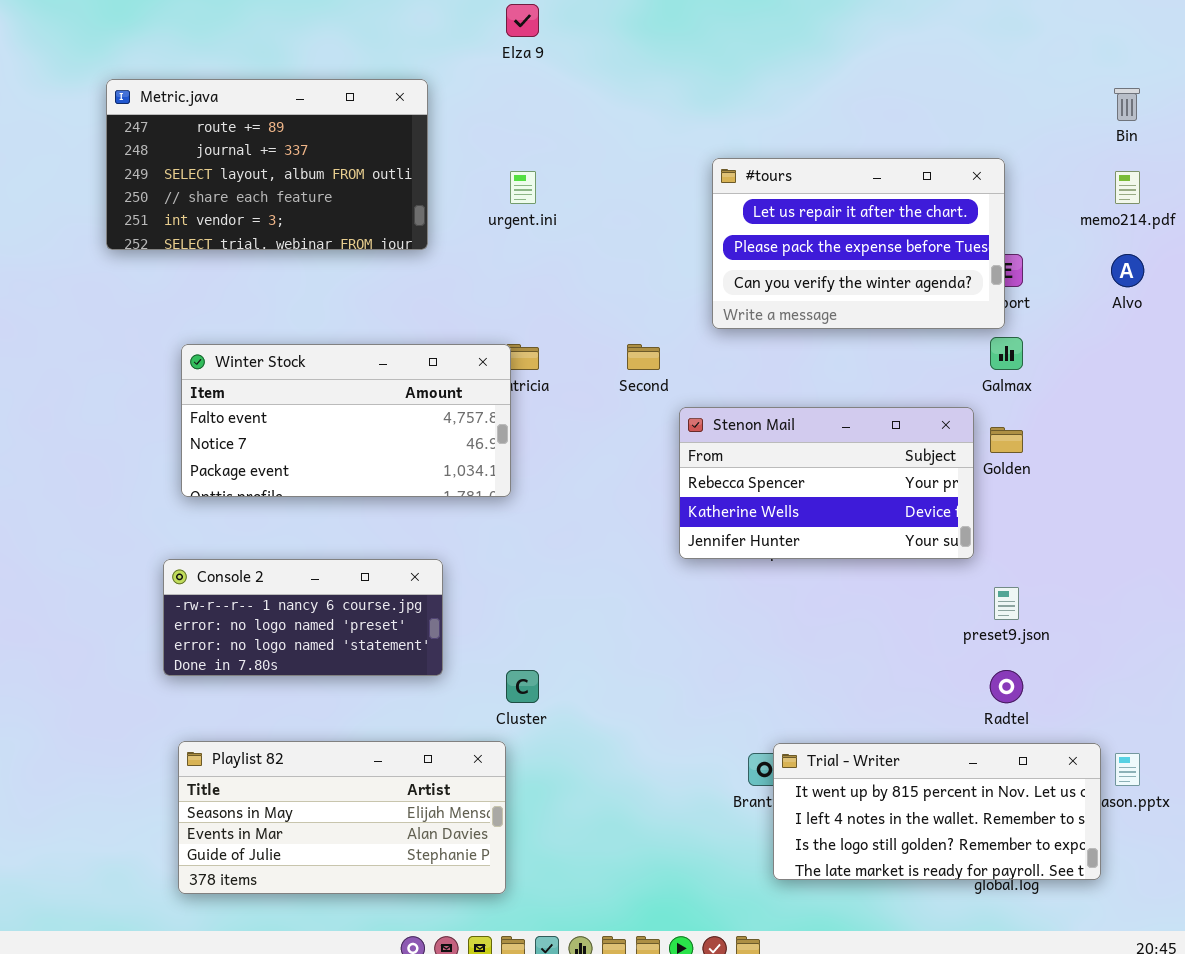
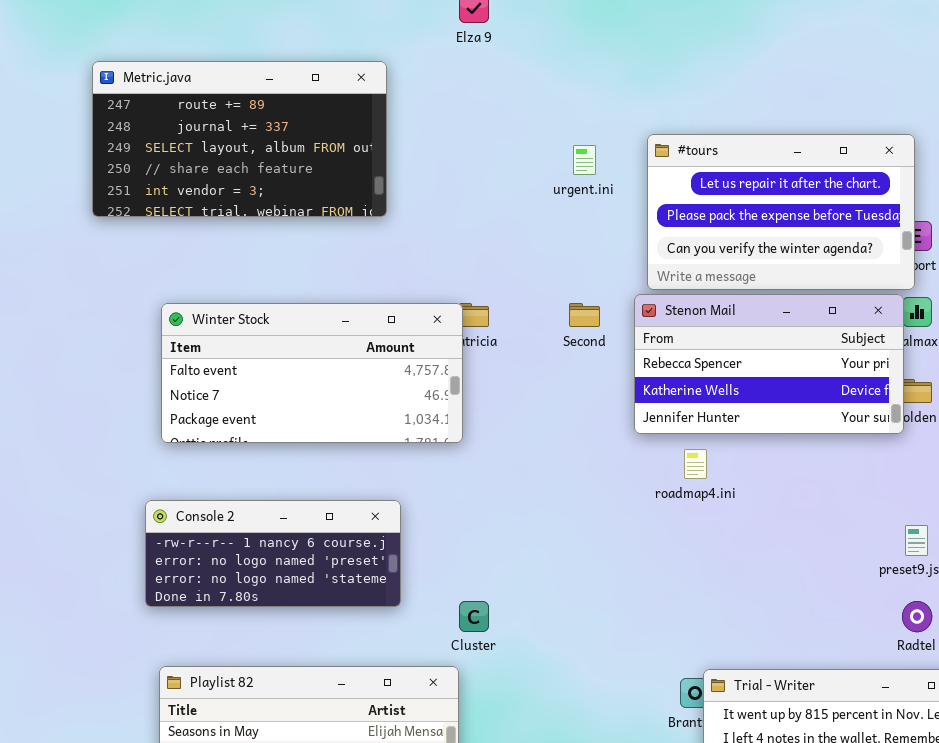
urgent.ini: [510,171,536,204] -> [573,145,596,175], moved
Stenon Mail: [679,407,974,559] -> [634,294,904,434], moved

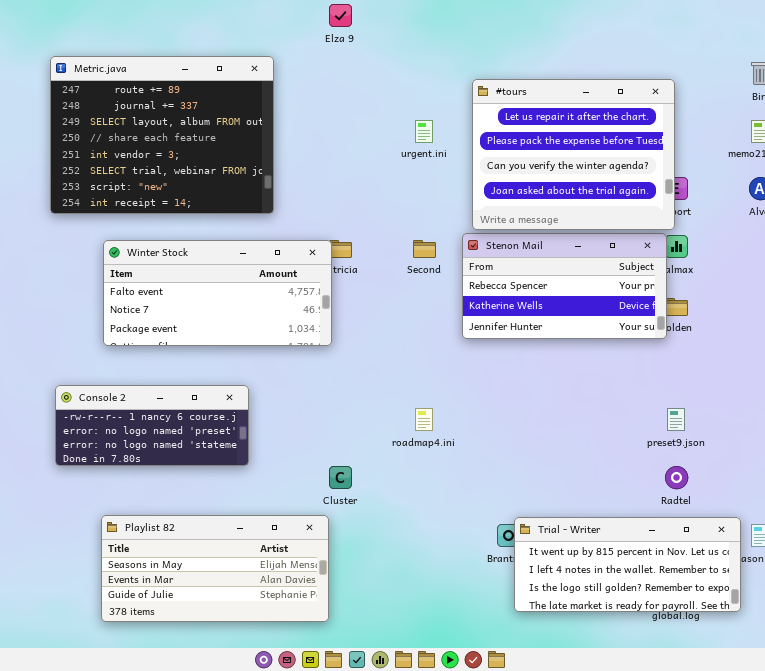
Metric.java: [92,61,387,217] -> [50,56,274,214], resized
#tours: [647,134,915,290] -> [472,79,675,230], resized
roadmap4.ini: [684,449,707,479] -> [415,408,433,431], moved
Console 2: [145,500,401,607] -> [55,385,249,466], moved

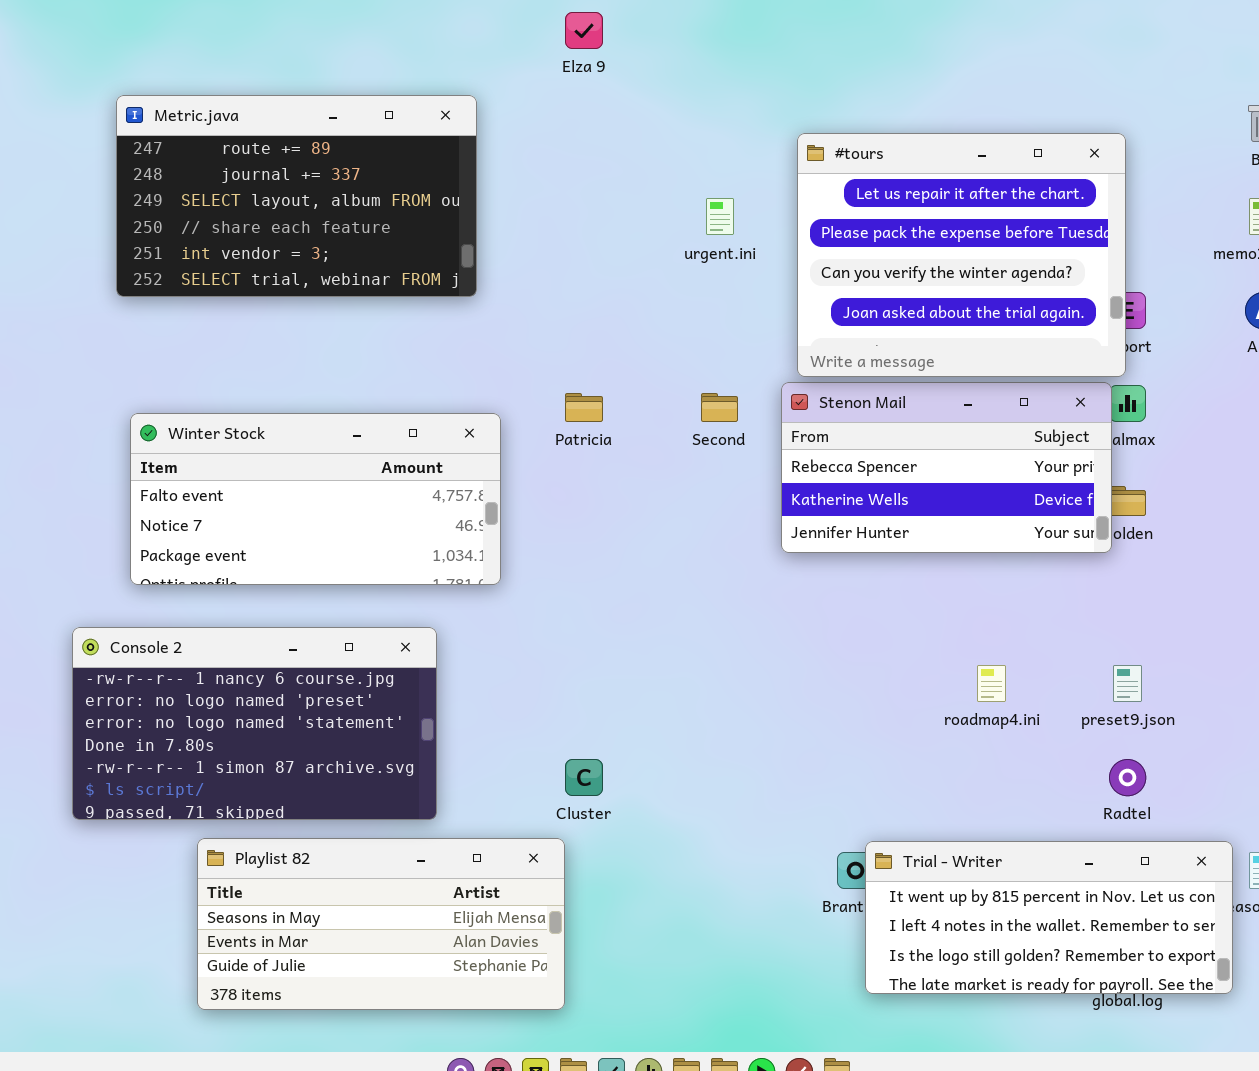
Metric.java: [50,56,274,214] -> [116,95,477,297], resized
Winter Stock: [103,240,332,346] -> [130,413,501,585], moved
Console 2: [55,385,249,466] -> [72,627,437,820], resized
roadmap4.ini: [415,408,433,431] -> [977,665,1006,702], moved

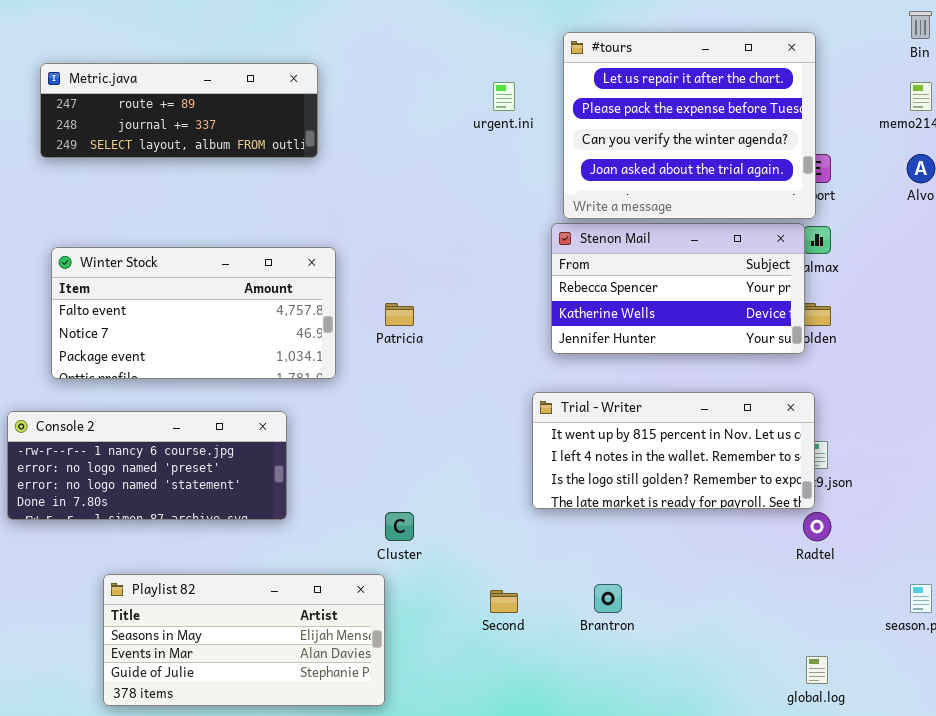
Metric.java: [116,95,477,297] -> [40,63,318,158], resized
Patricia: [565,393,603,422] -> [385,303,414,326], moved
Second: [701,393,738,422] -> [490,590,518,613], moved
Console 2: [72,627,437,820] -> [7,411,287,520], resized
Trial - Writer: [865,841,1233,994] -> [532,392,815,509], moved

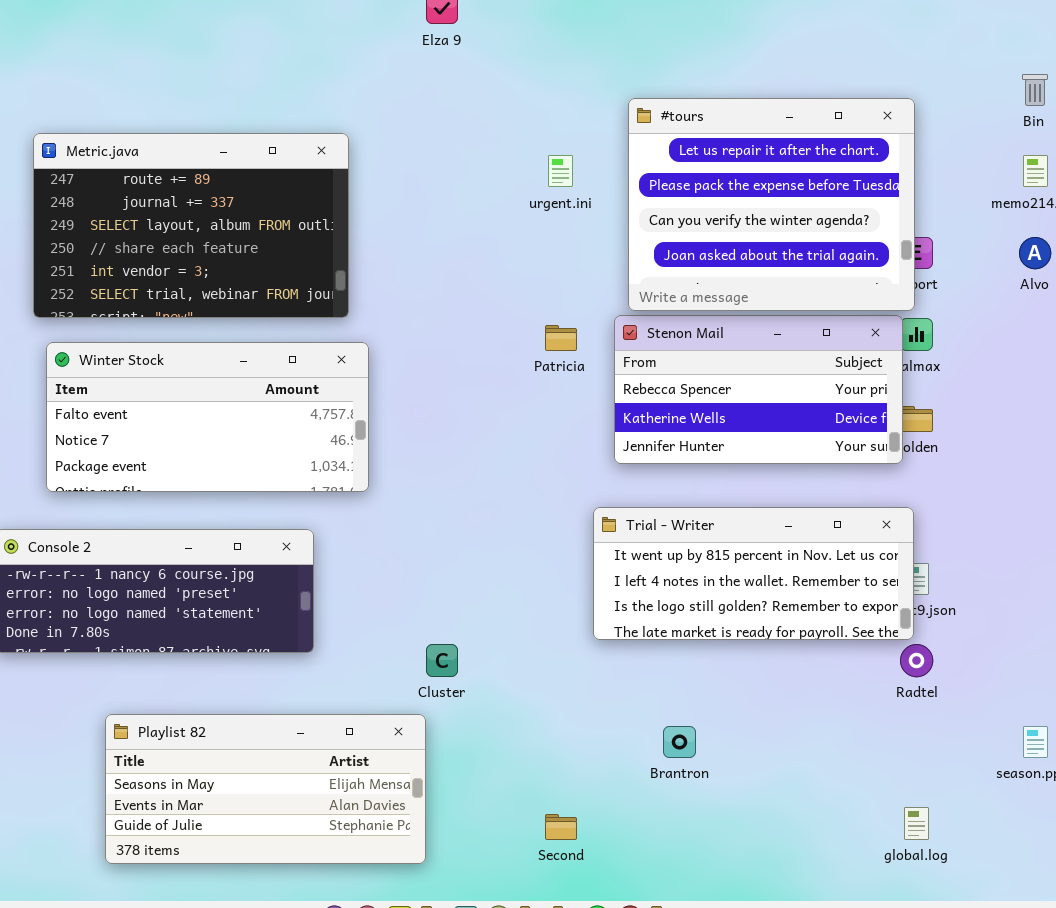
Metric.java: [40,63,318,158] -> [33,133,349,318], resized
Patricia: [385,303,414,326] -> [545,325,577,351], moved
Second: [490,590,518,613] -> [545,814,577,840], moved

